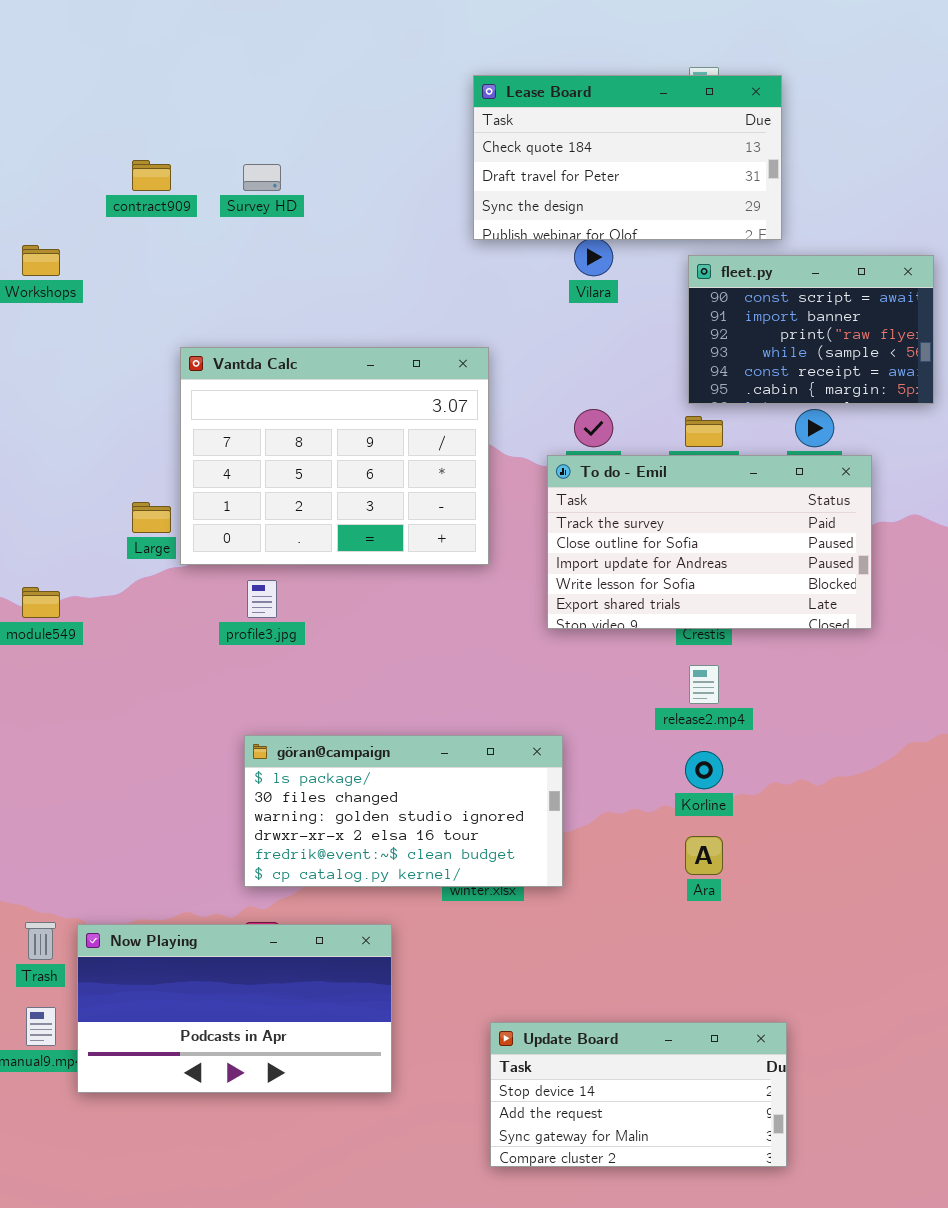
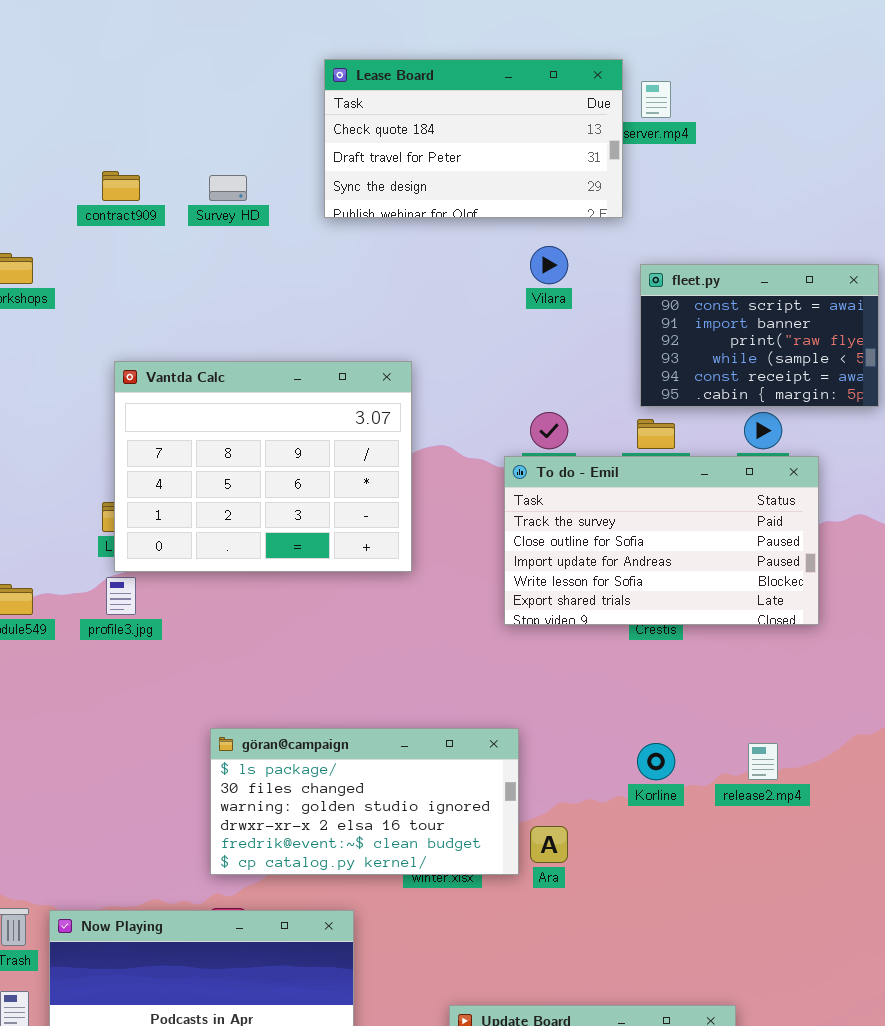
Lease Board: [473,75,782,240] -> [324,59,623,218], moved
Vantda Calc: [180,347,489,565] -> [114,361,412,572], moved
profile3.jpg: [247,580,277,618] -> [106,577,136,615], moved
release2.mp4: [689,665,719,704] -> [748,743,778,780], moved
Ara: [685,836,723,875] -> [530,826,568,863], moved

